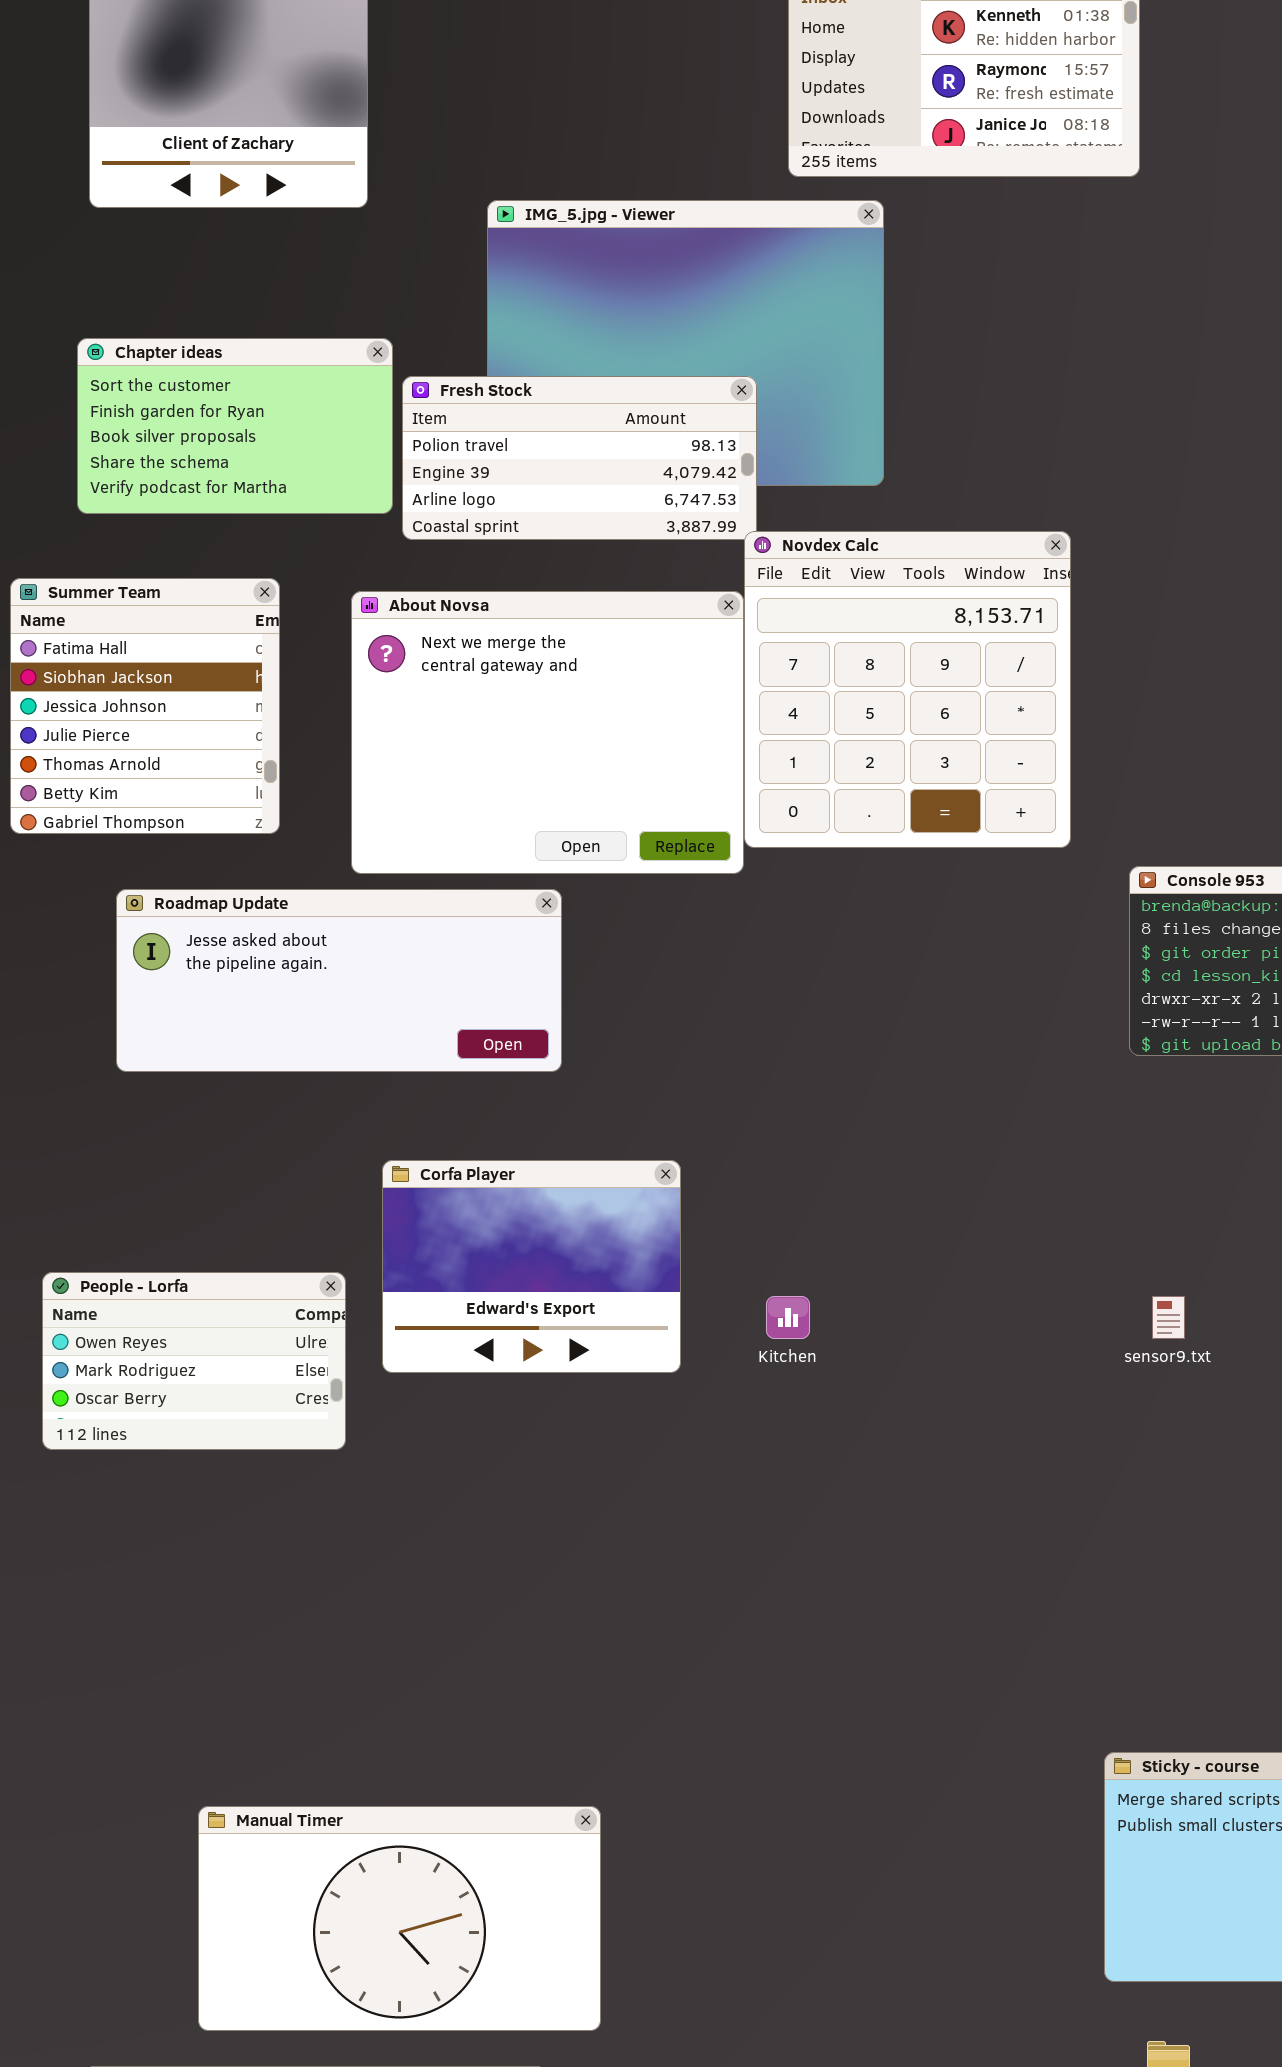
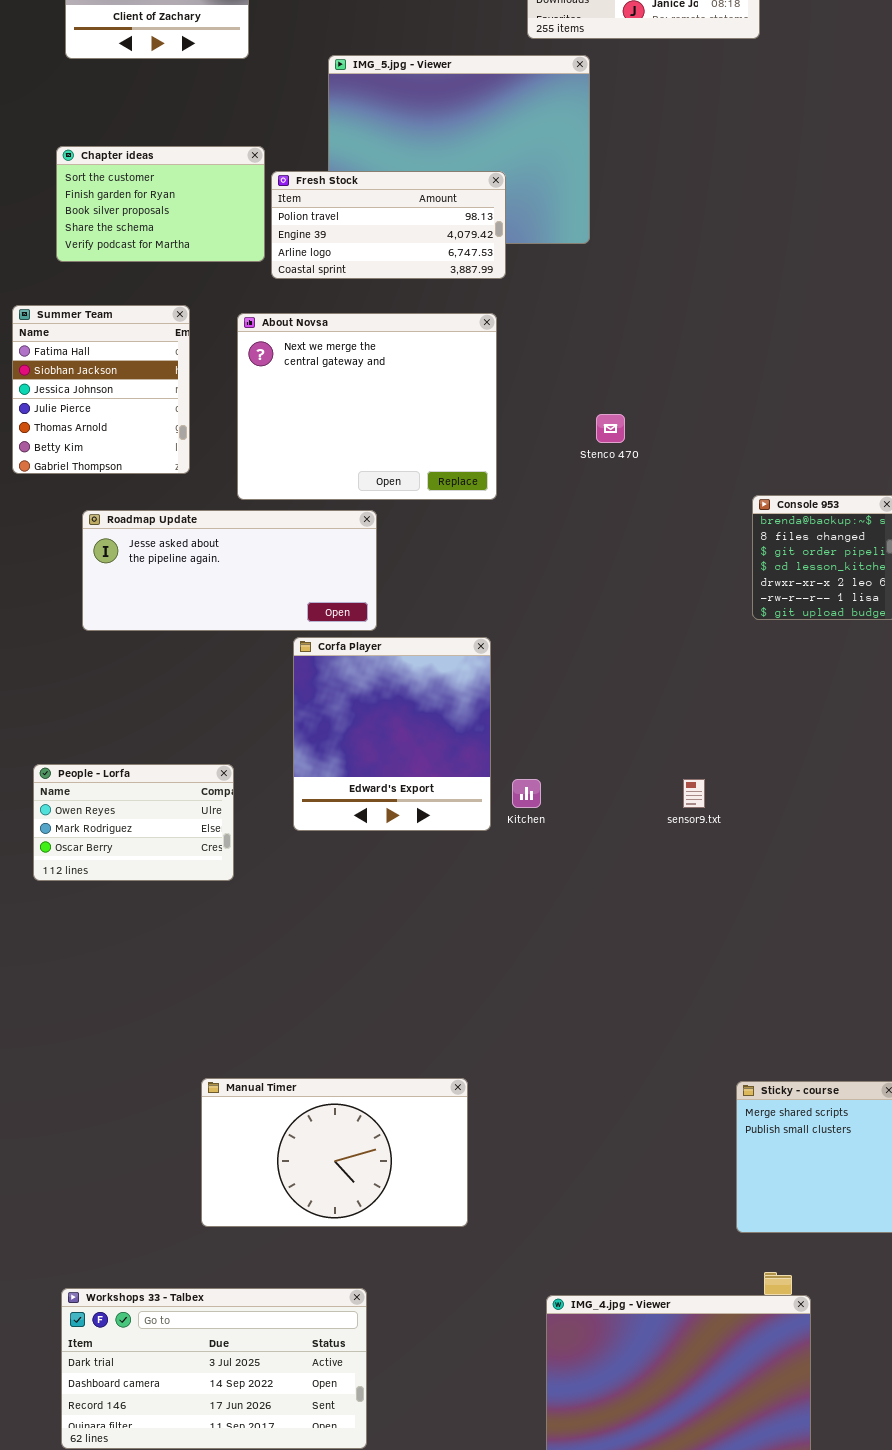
Novdex Calc: [744,531,1071,848] -> none, closed
Corfa Player: [382,1160,681,1373] -> [293,637,491,831], moved, resized
sensor9.txt: [1152,1296,1185,1339] -> [683,779,705,808], moved
Manual Timer: [198,1806,601,2031] -> [201,1078,468,1227], moved

